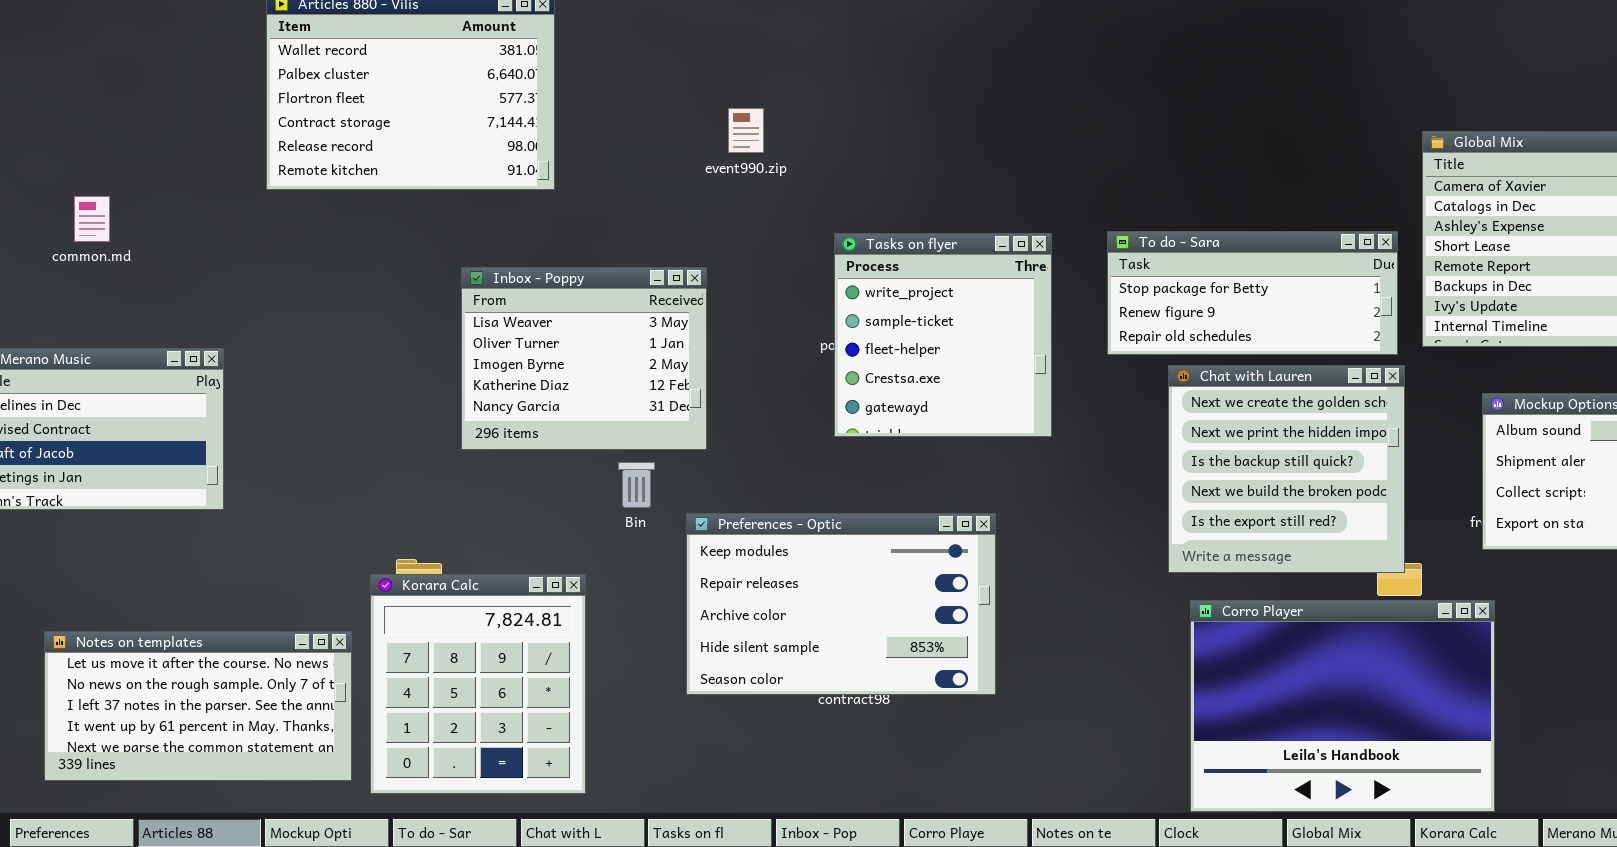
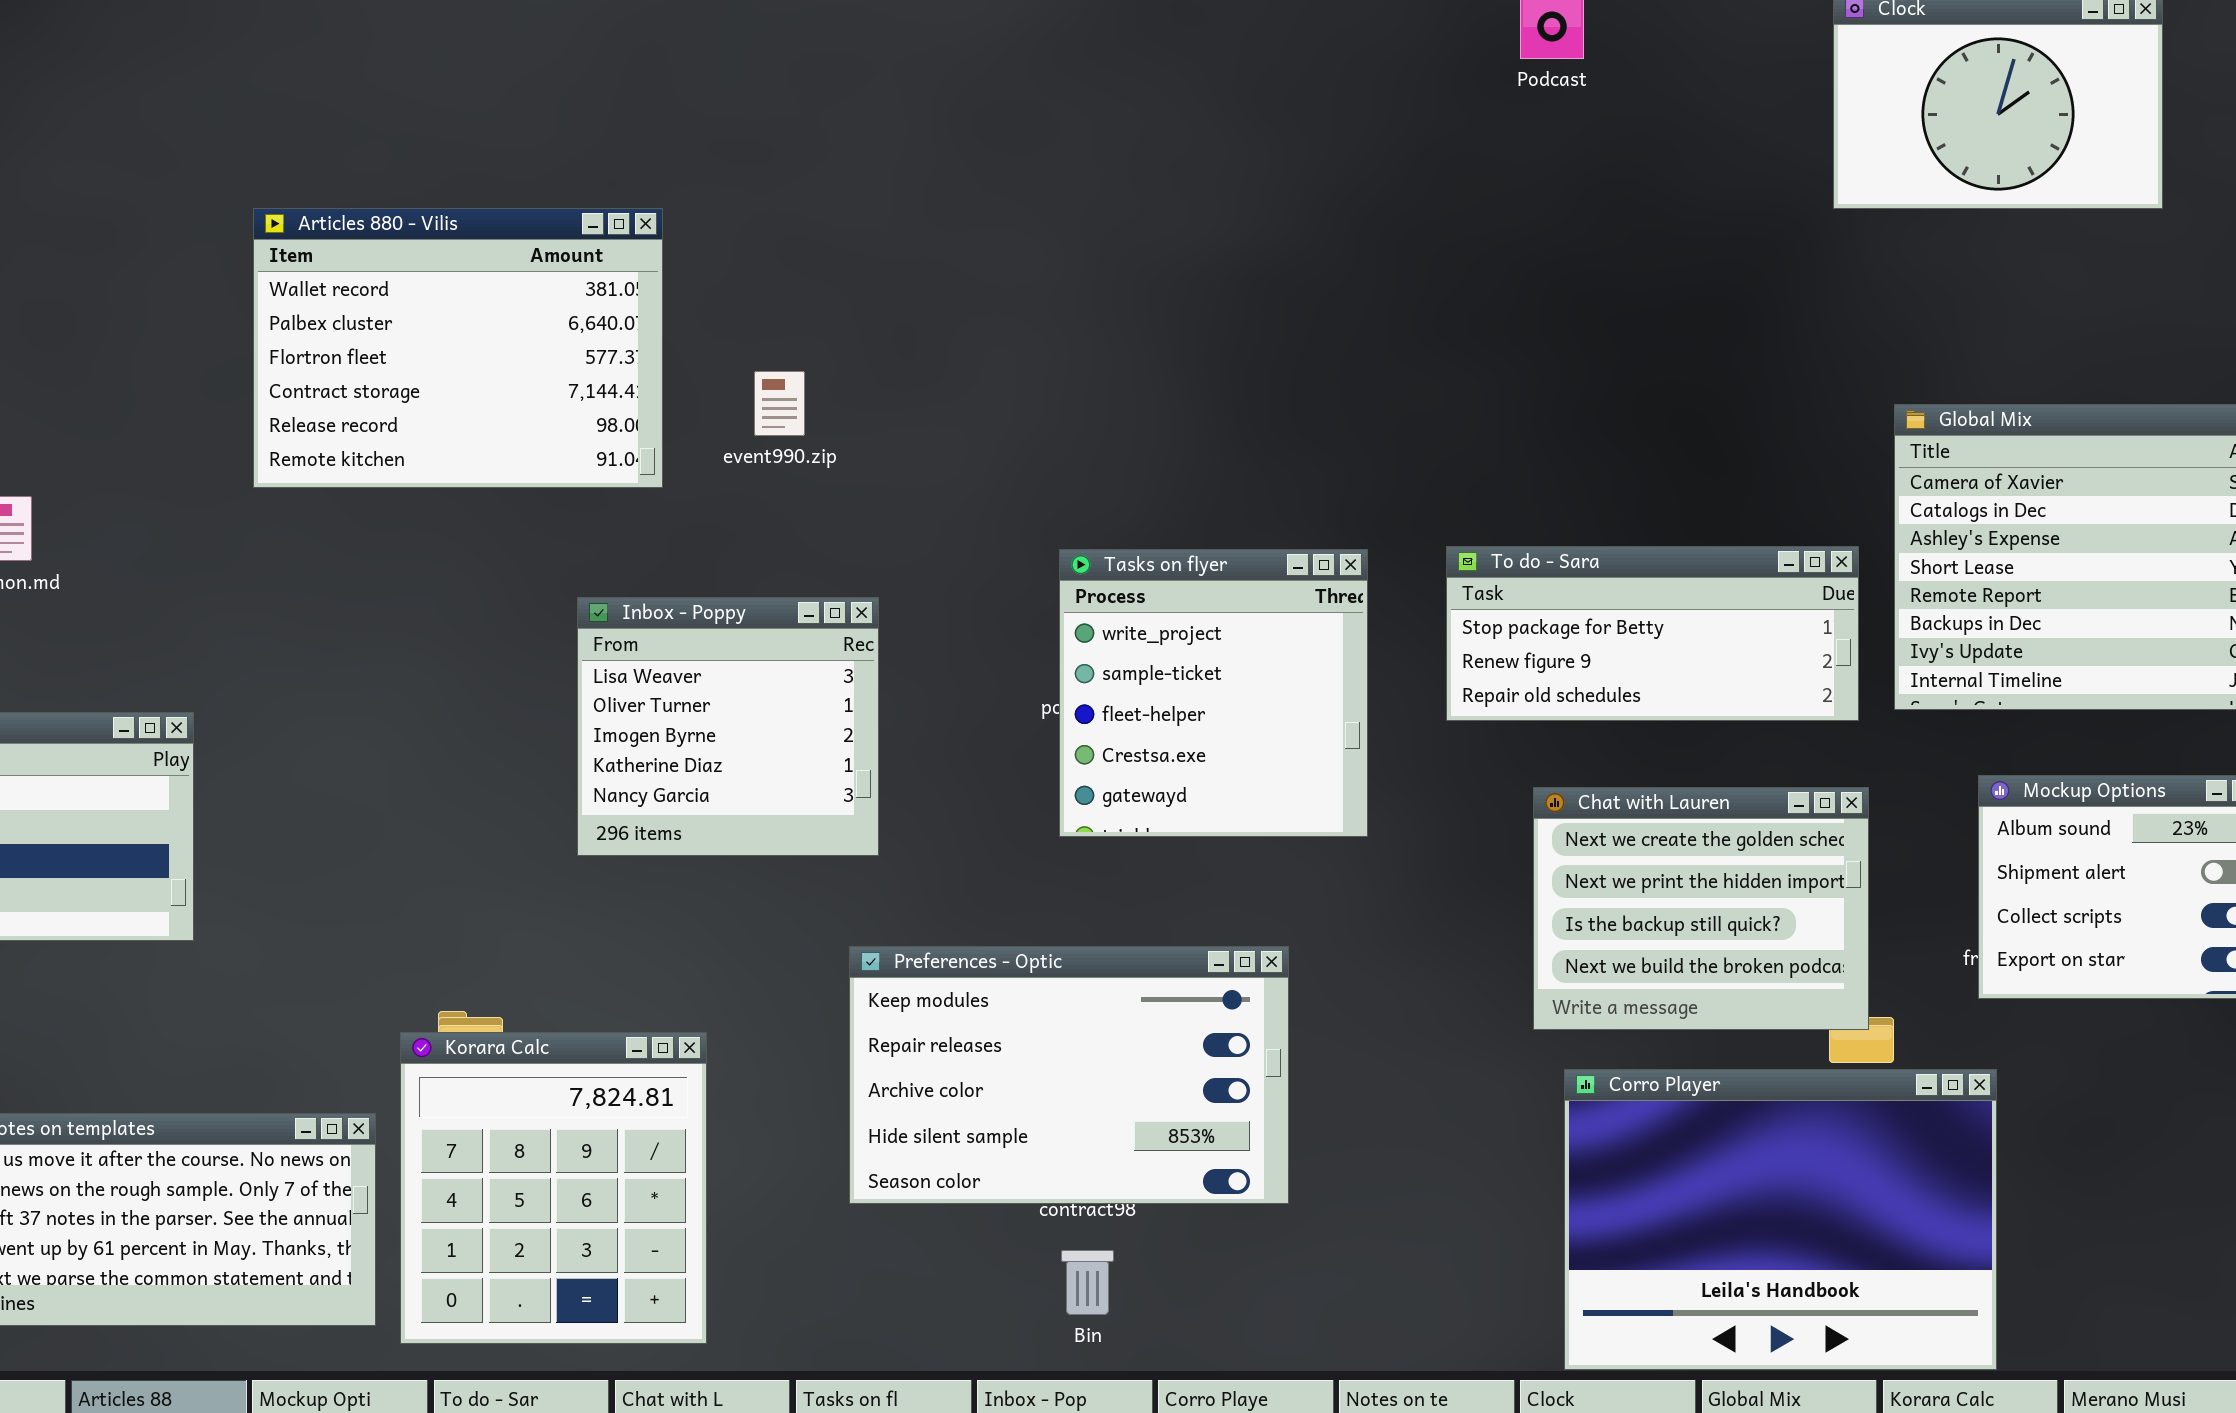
event990.zip: [728,108,764,153] -> [754,371,805,436], moved
Inbox - Poppy: [461,267,707,450] -> [577,597,879,856], resized
Chat with Lauren: [1168,365,1405,573] -> [1533,787,1869,1030], resized
Bin: [618,462,655,508] -> [1061,1250,1114,1315], moved

